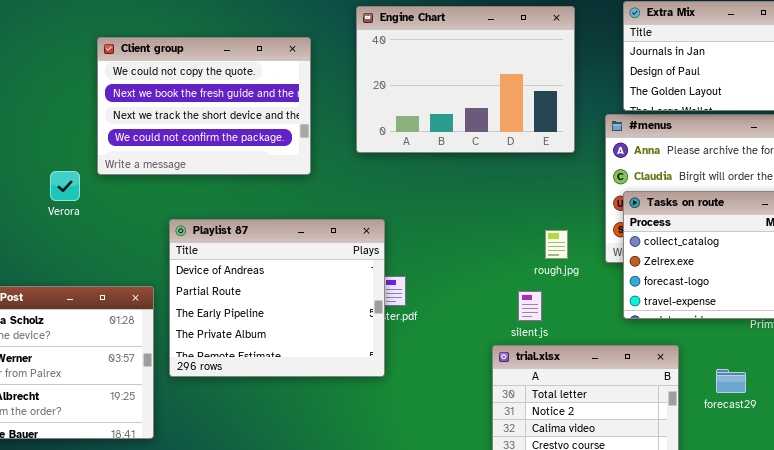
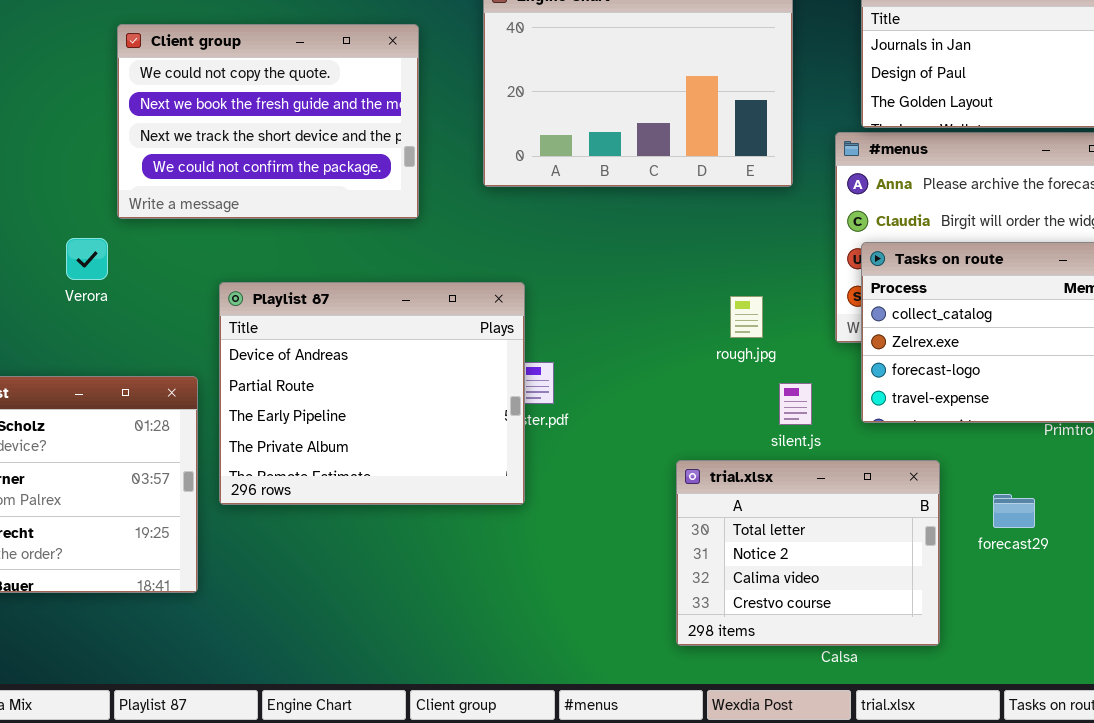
Verora: [50,171,80,201] -> [66,238,108,280], moved
rough.jpg: [545,230,568,259] -> [730,296,763,338], moved
silent.js: [518,291,542,321] -> [779,383,812,425], moved

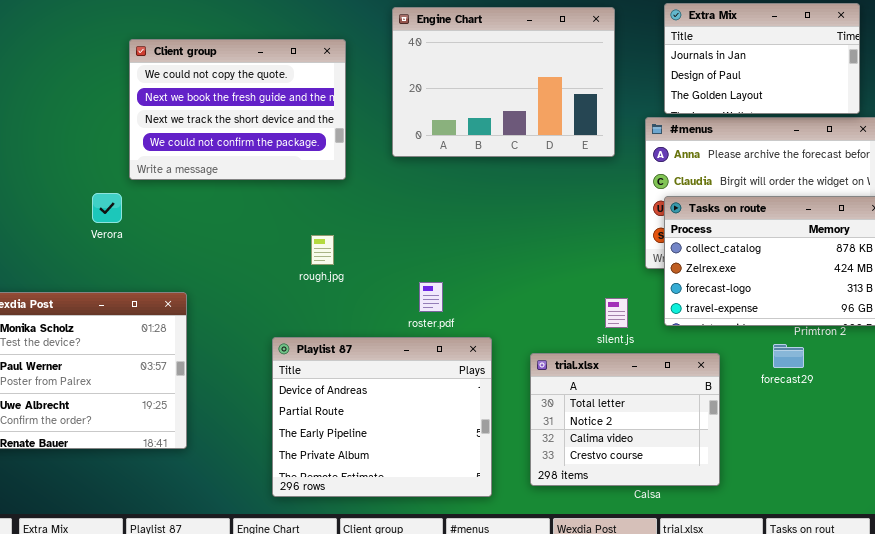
Playlist 87: [219,282,525,505] -> [272,337,492,497], moved
rough.jpg: [730,296,763,338] -> [311,235,334,265], moved
forecast29: [993,494,1035,528] -> [773,344,804,368], moved

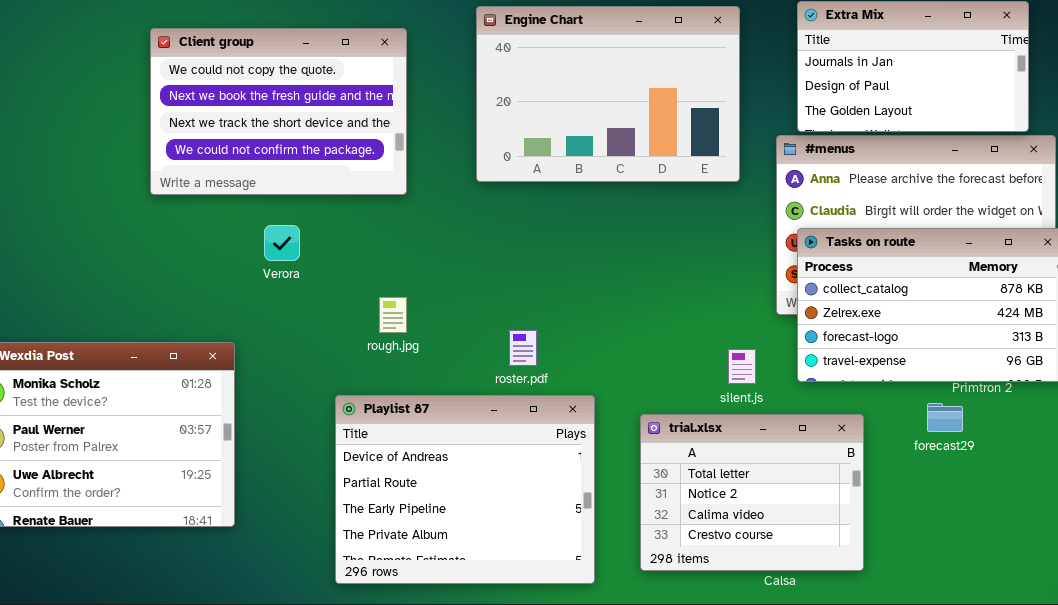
Client group: [129,39,346,180] -> [150,28,407,195], moved
Verora: [92,193,122,223] -> [264,225,300,261], moved
rough.jpg: [311,235,334,265] -> [379,297,407,333], moved

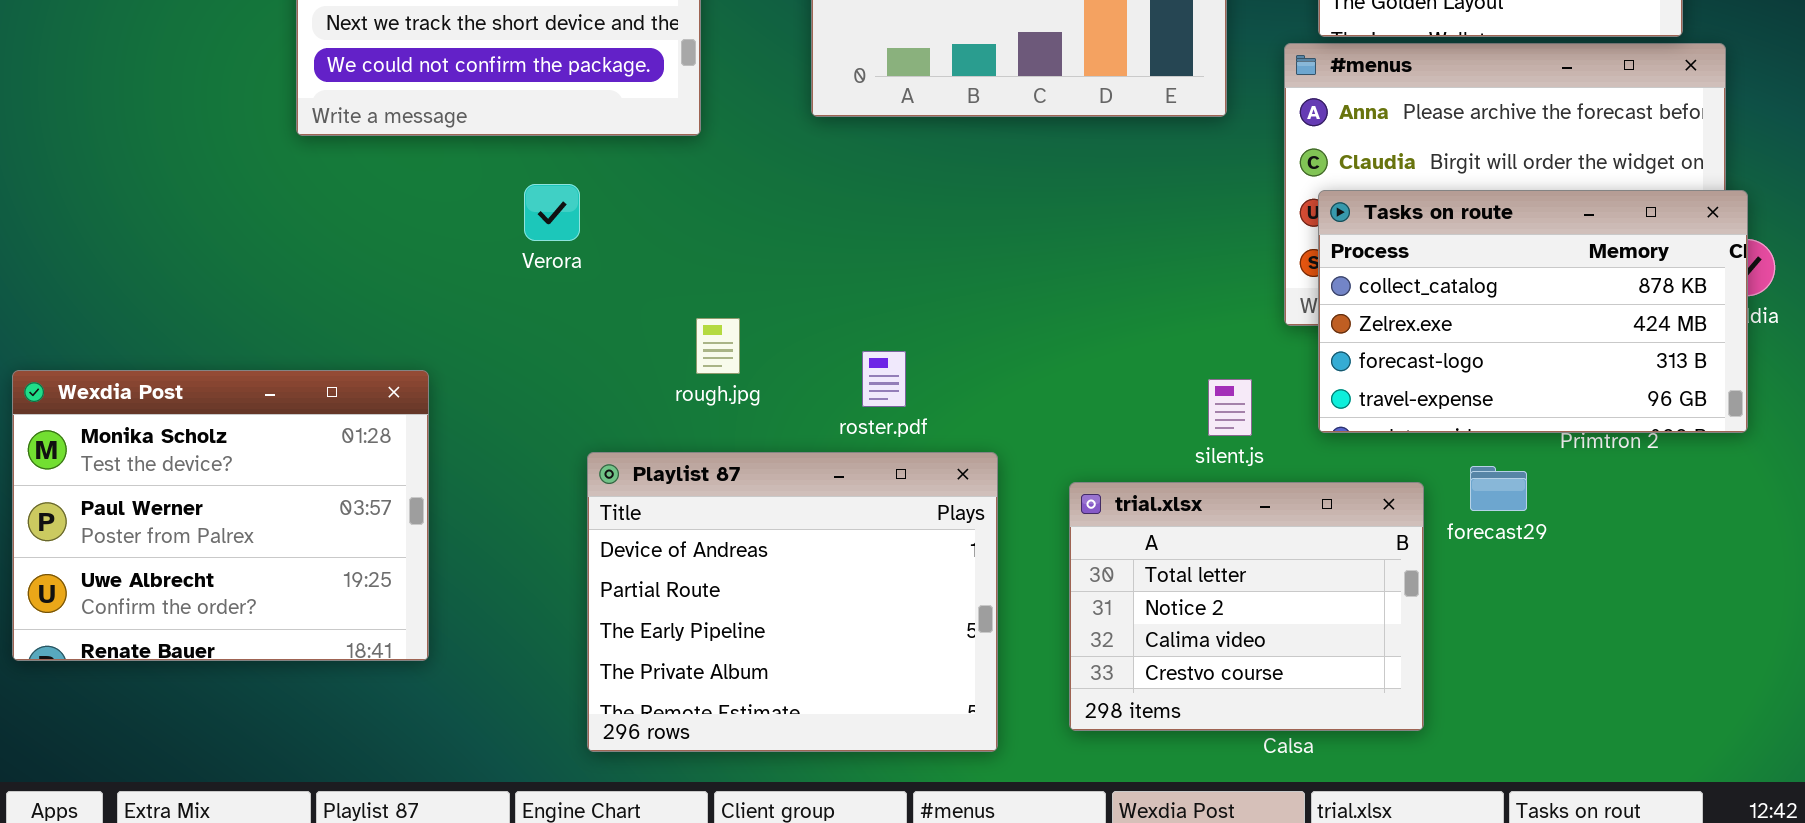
Verora: [264,225,300,261] -> [524,184,580,241], moved
rough.jpg: [379,297,407,333] -> [696,318,740,374], moved
forecast29: [927,403,963,432] -> [1470,466,1527,511], moved

